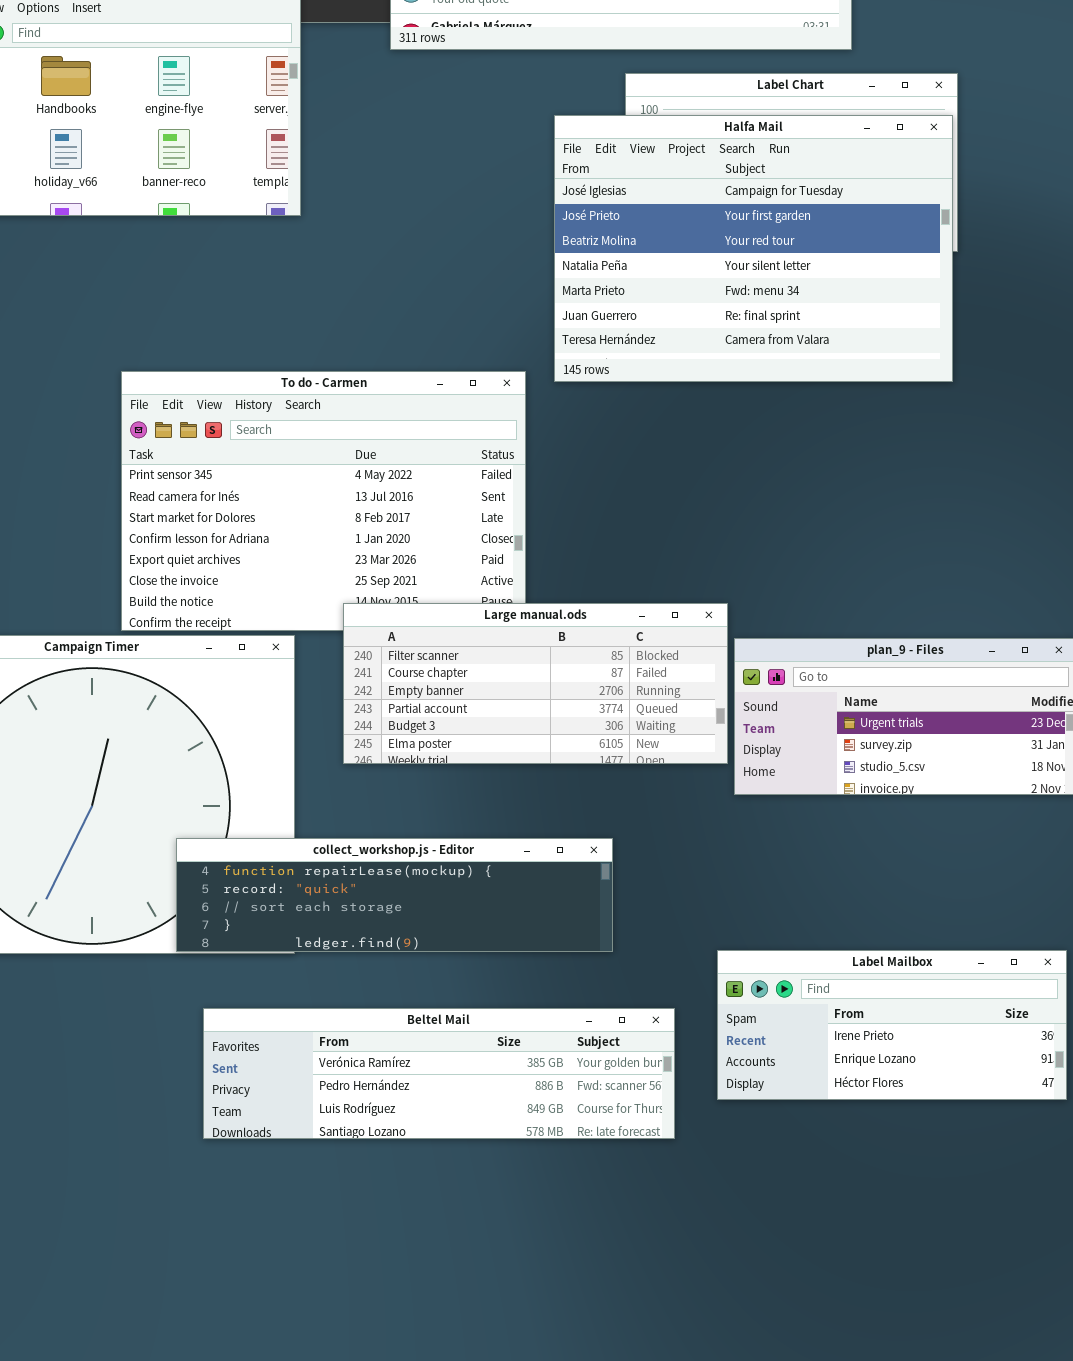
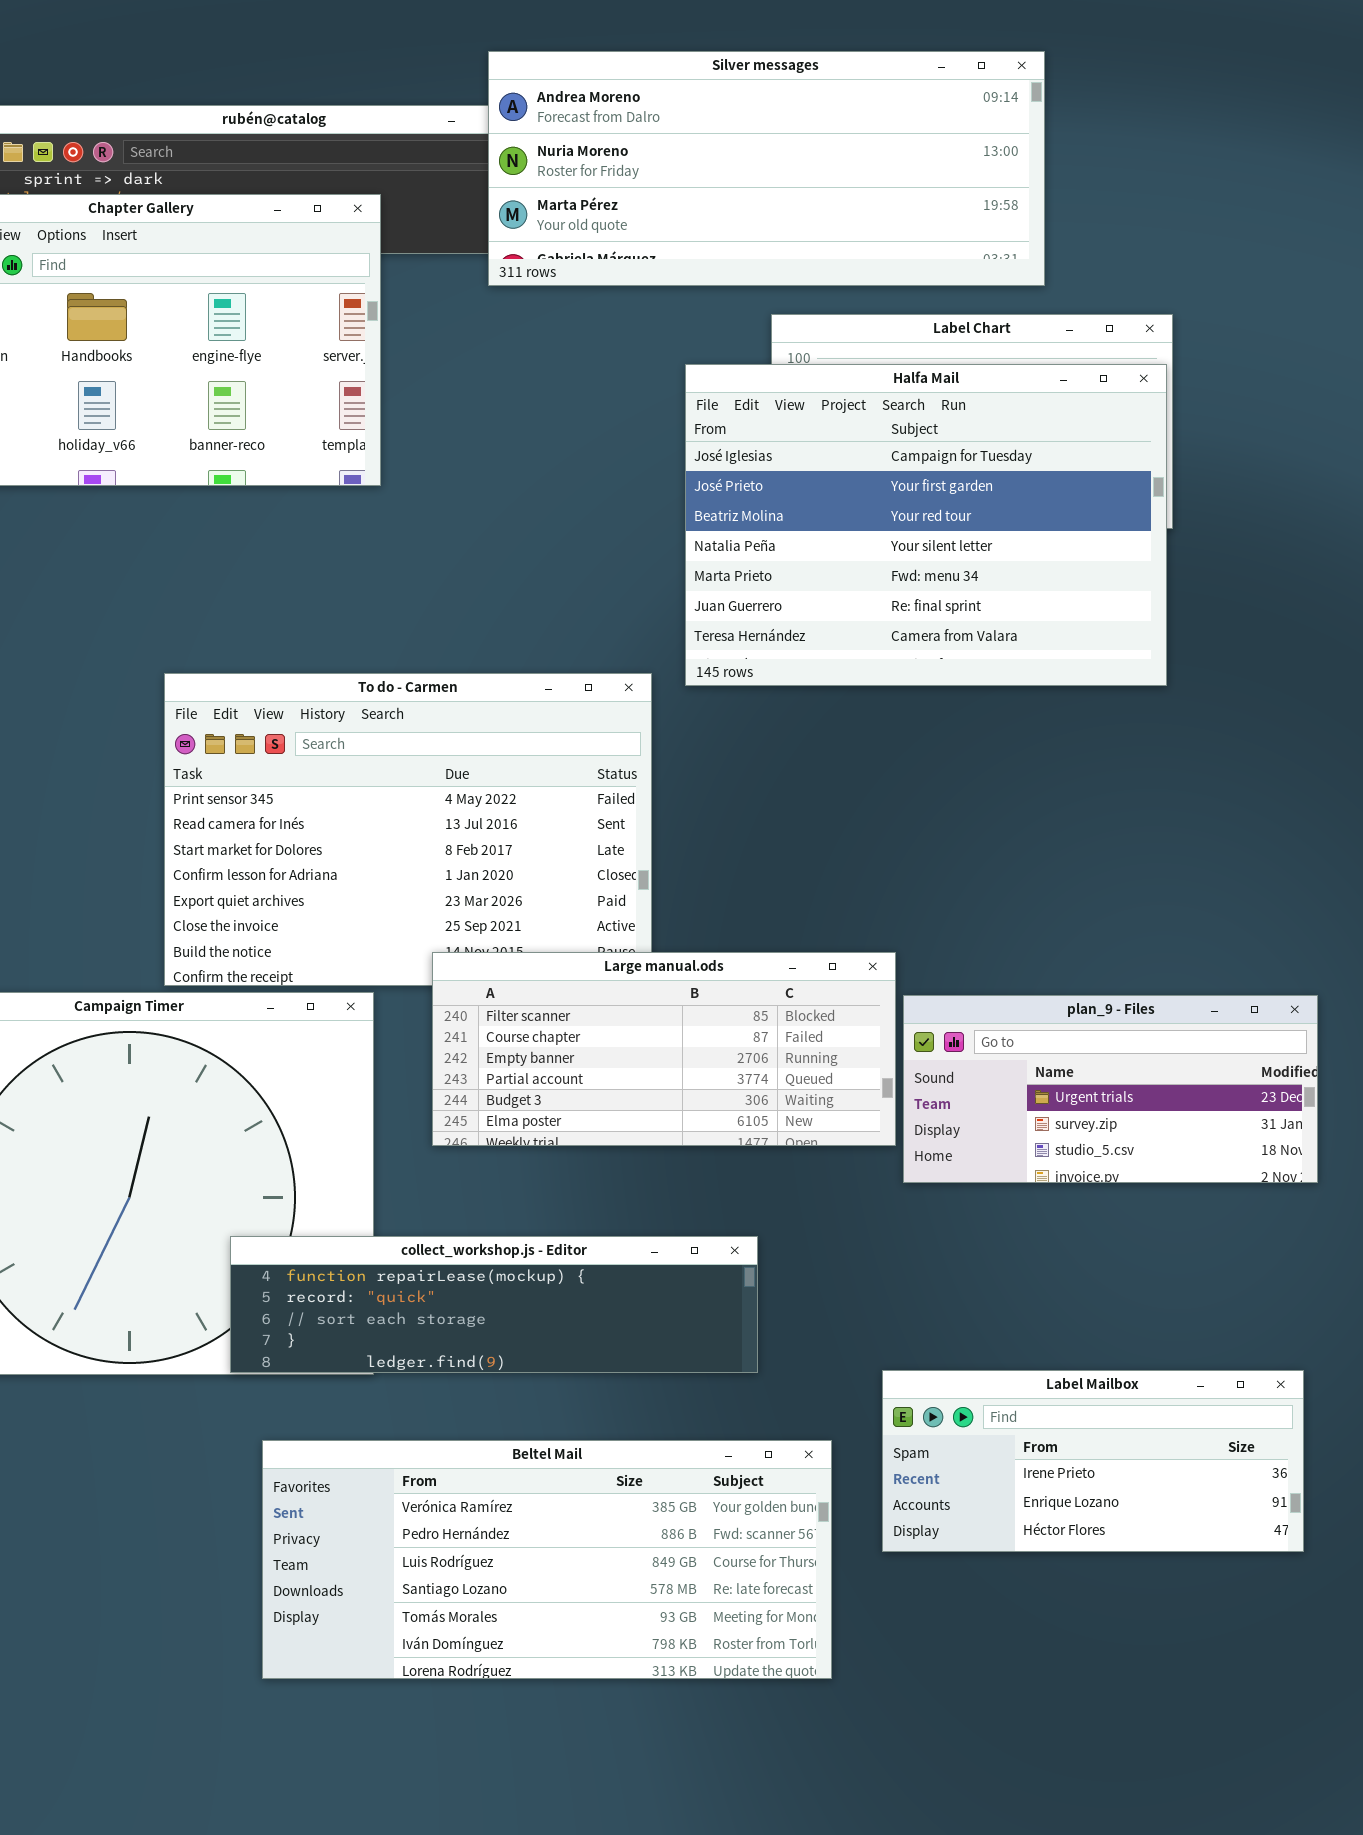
Beltel Mail: [203,1008,675,1139] -> [262,1440,832,1679], resized

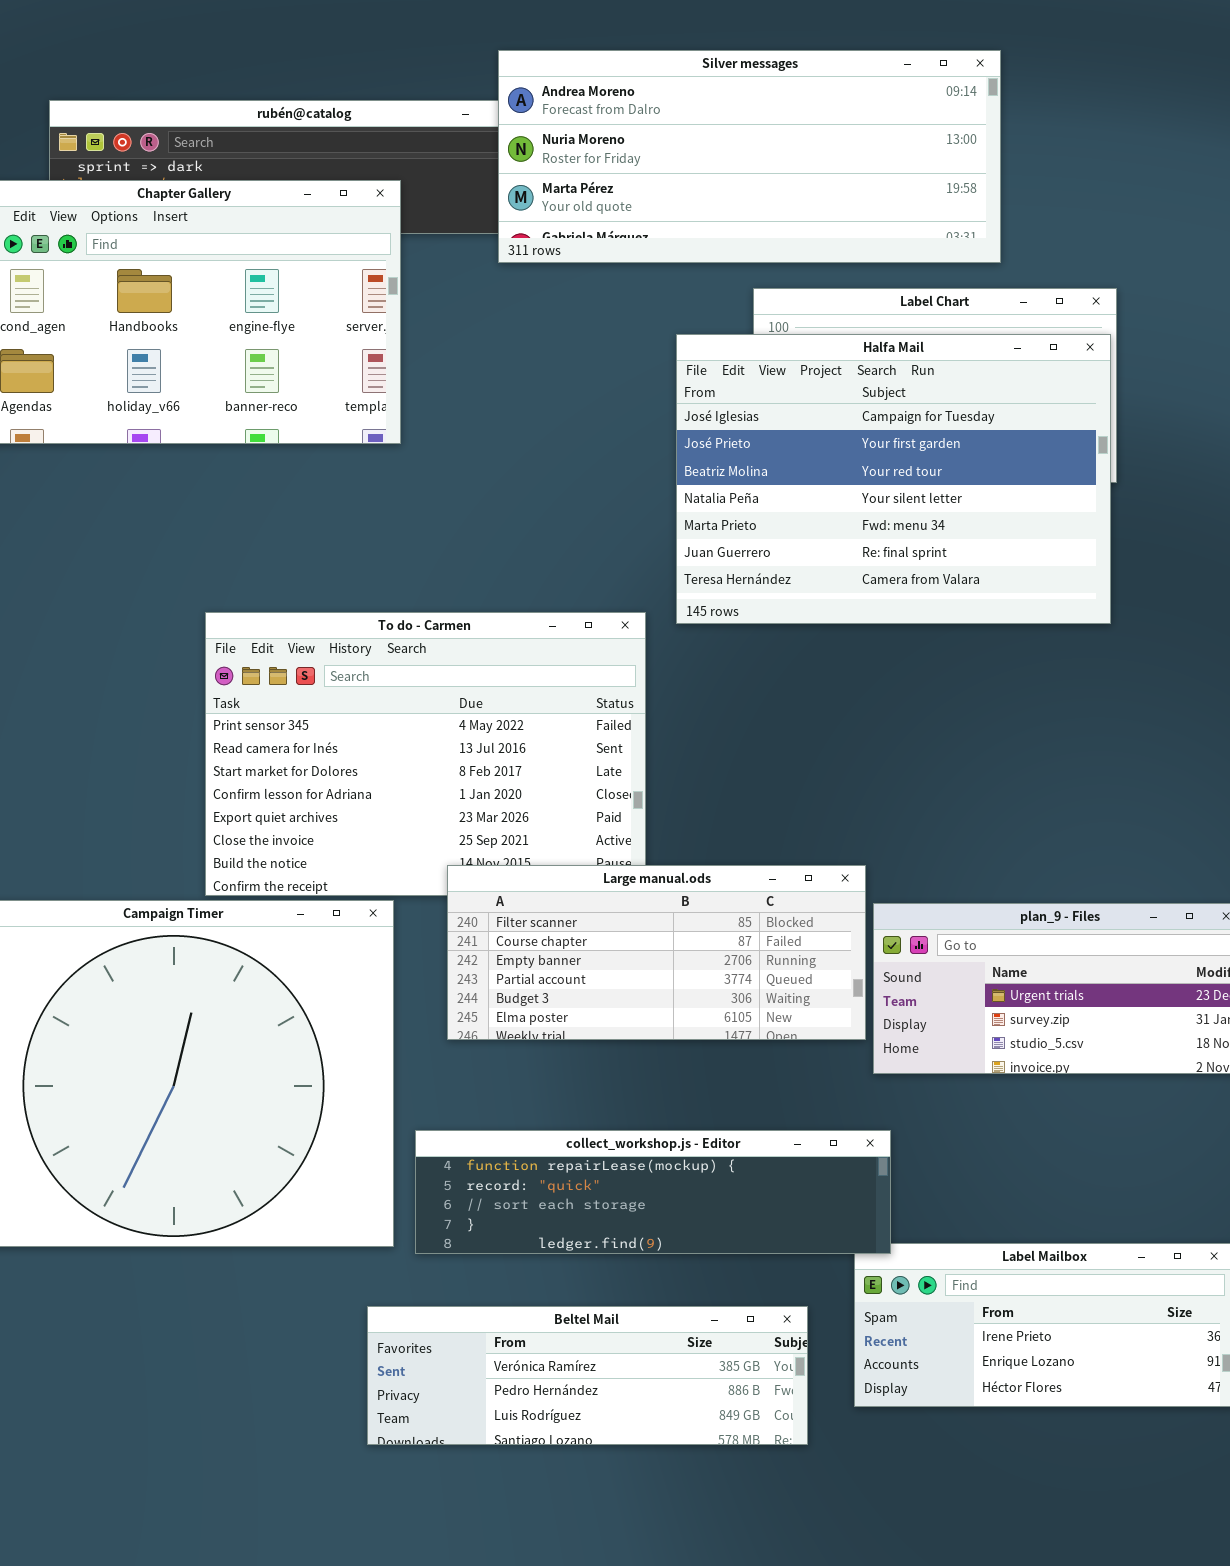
collect_workshop.js - Editor: [230,1236,758,1373] -> [415,1130,891,1254], moved
Beltel Mail: [262,1440,832,1679] -> [367,1306,808,1445], resized

